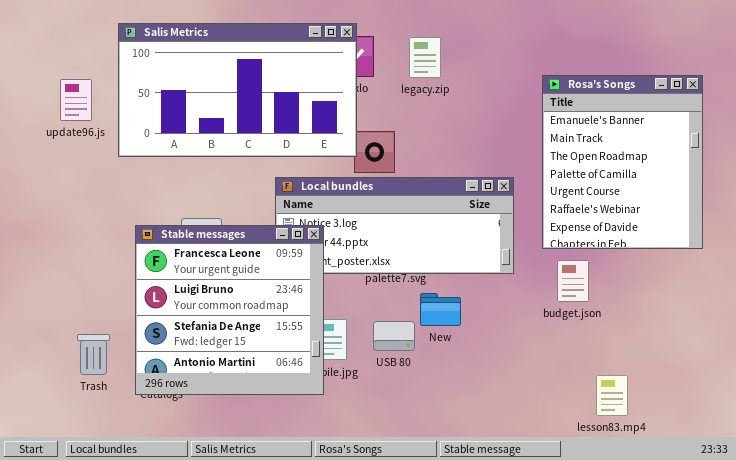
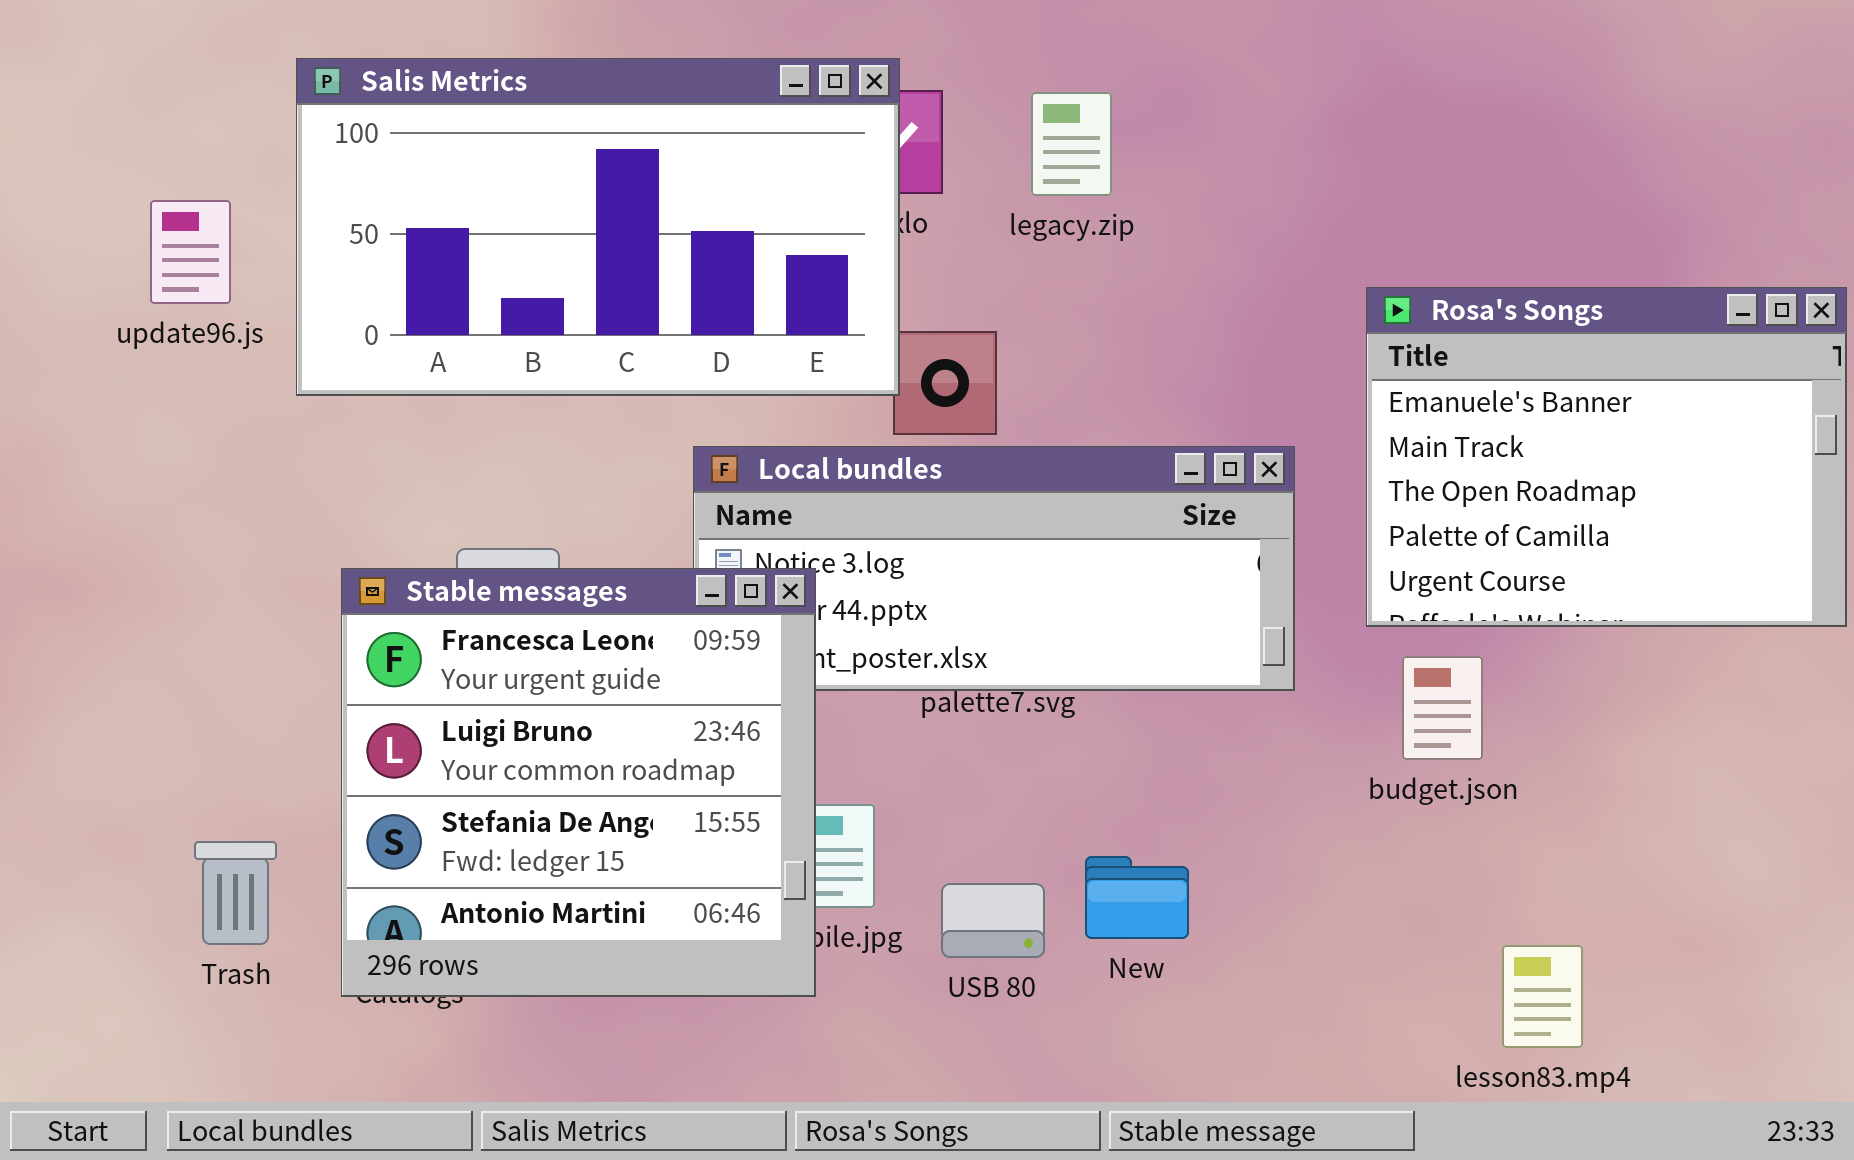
Rosa's Songs: [542,75,703,249] -> [1366,287,1847,627], resized
New: [420,293,461,326] -> [1085,856,1189,939], moved
USB 80: [373,321,415,351] -> [941,883,1045,958], moved

